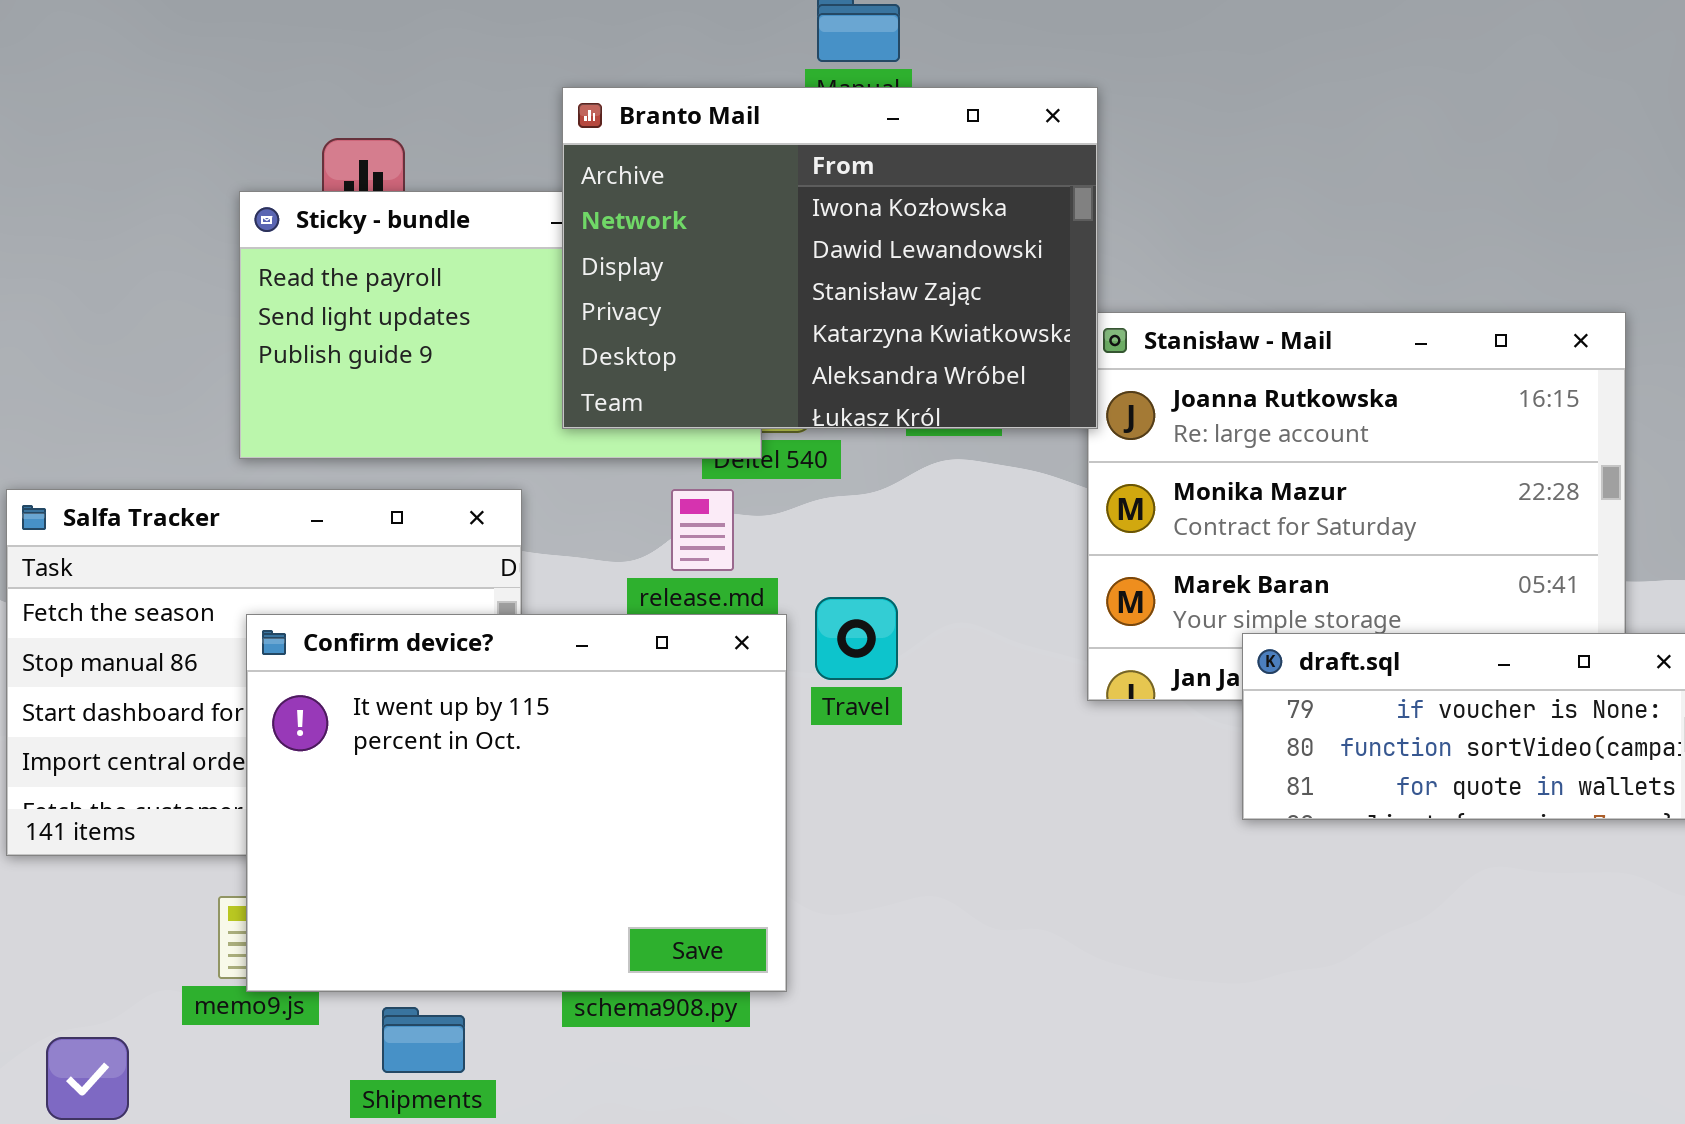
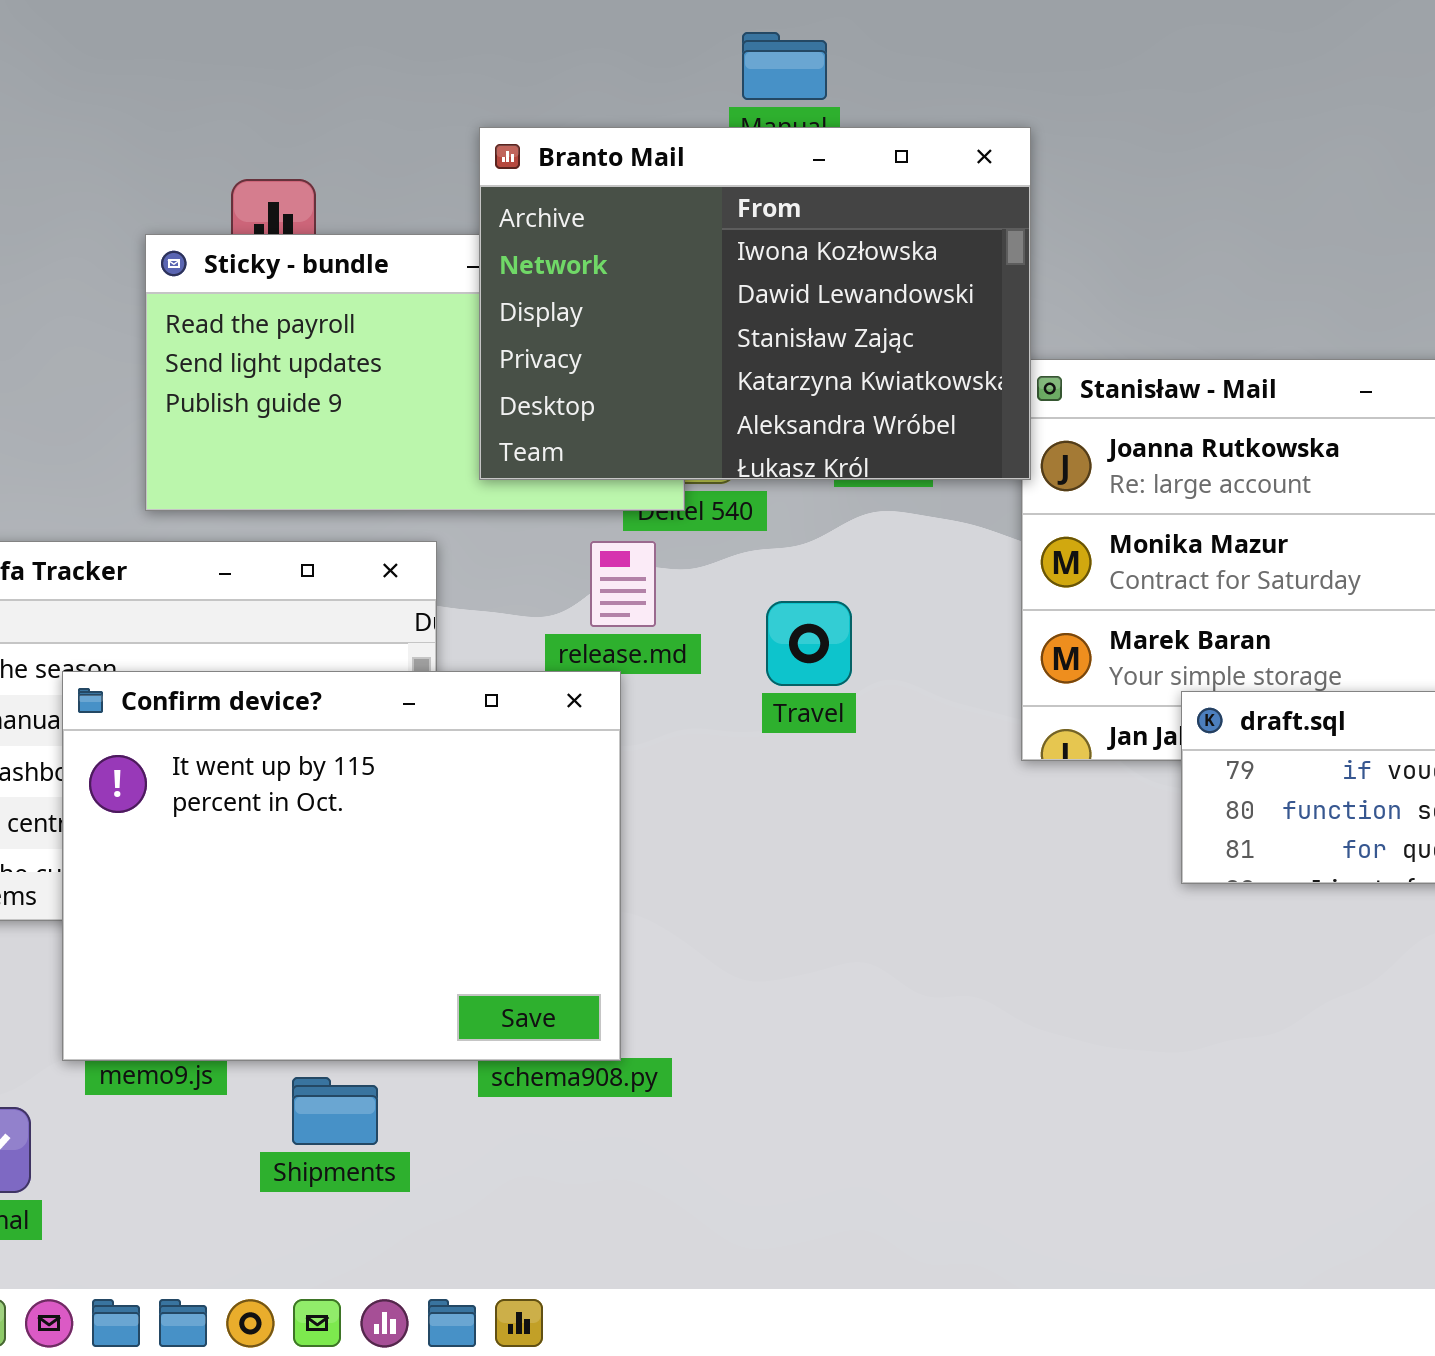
Travel: [815,597,898,680] -> [766,601,852,686], moved
Confirm device?: [246,614,787,992] -> [62,671,621,1061], moved

